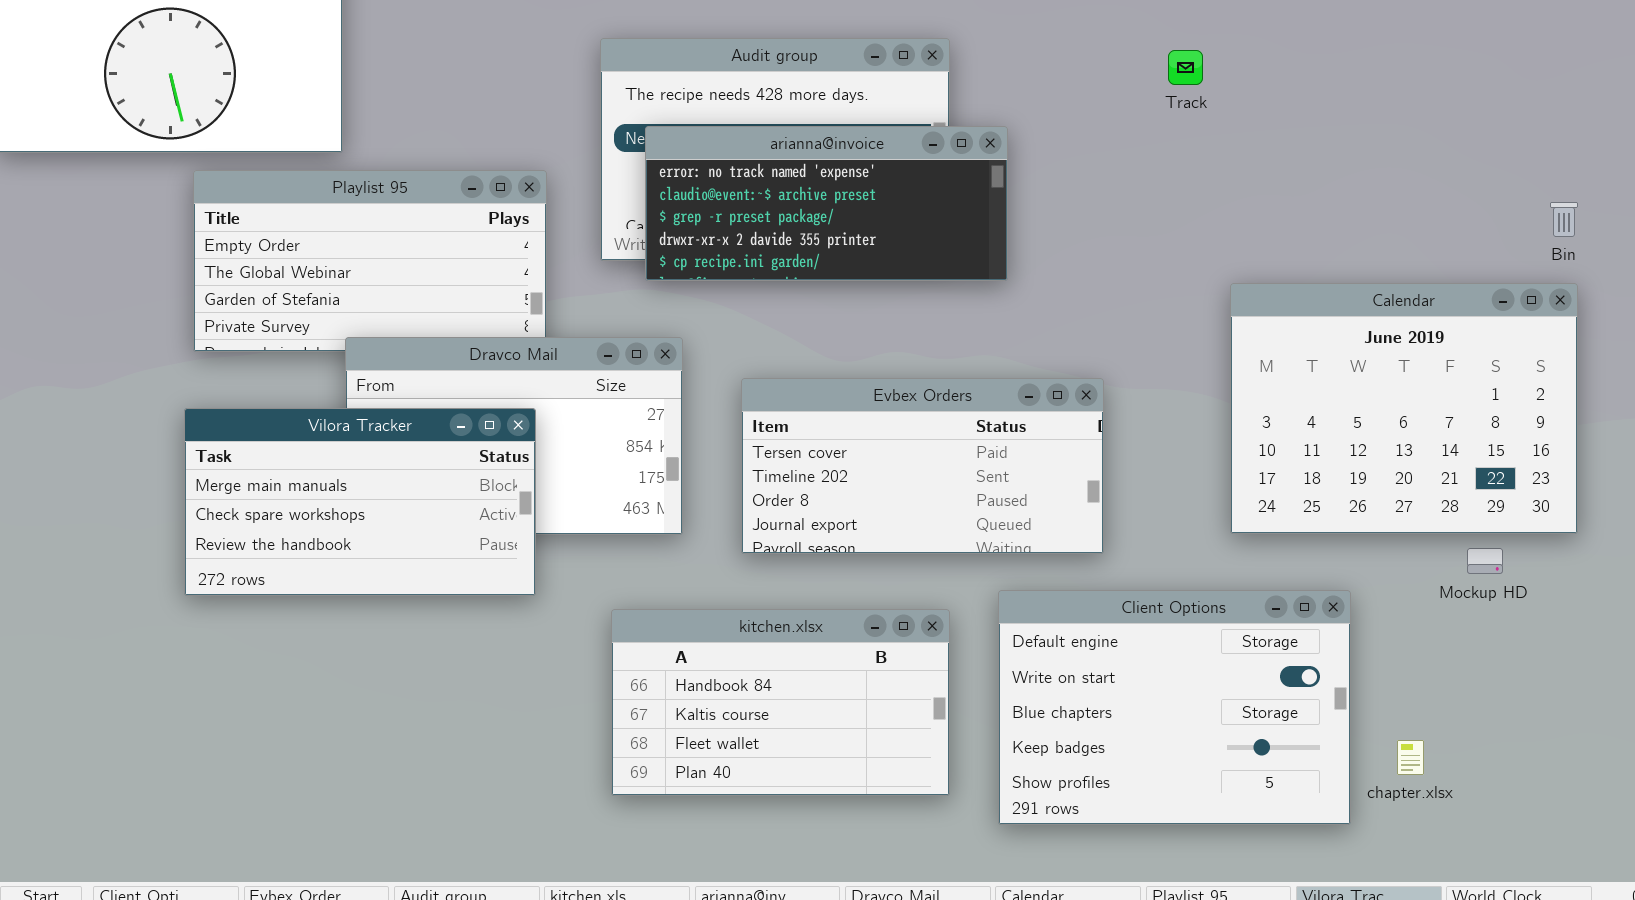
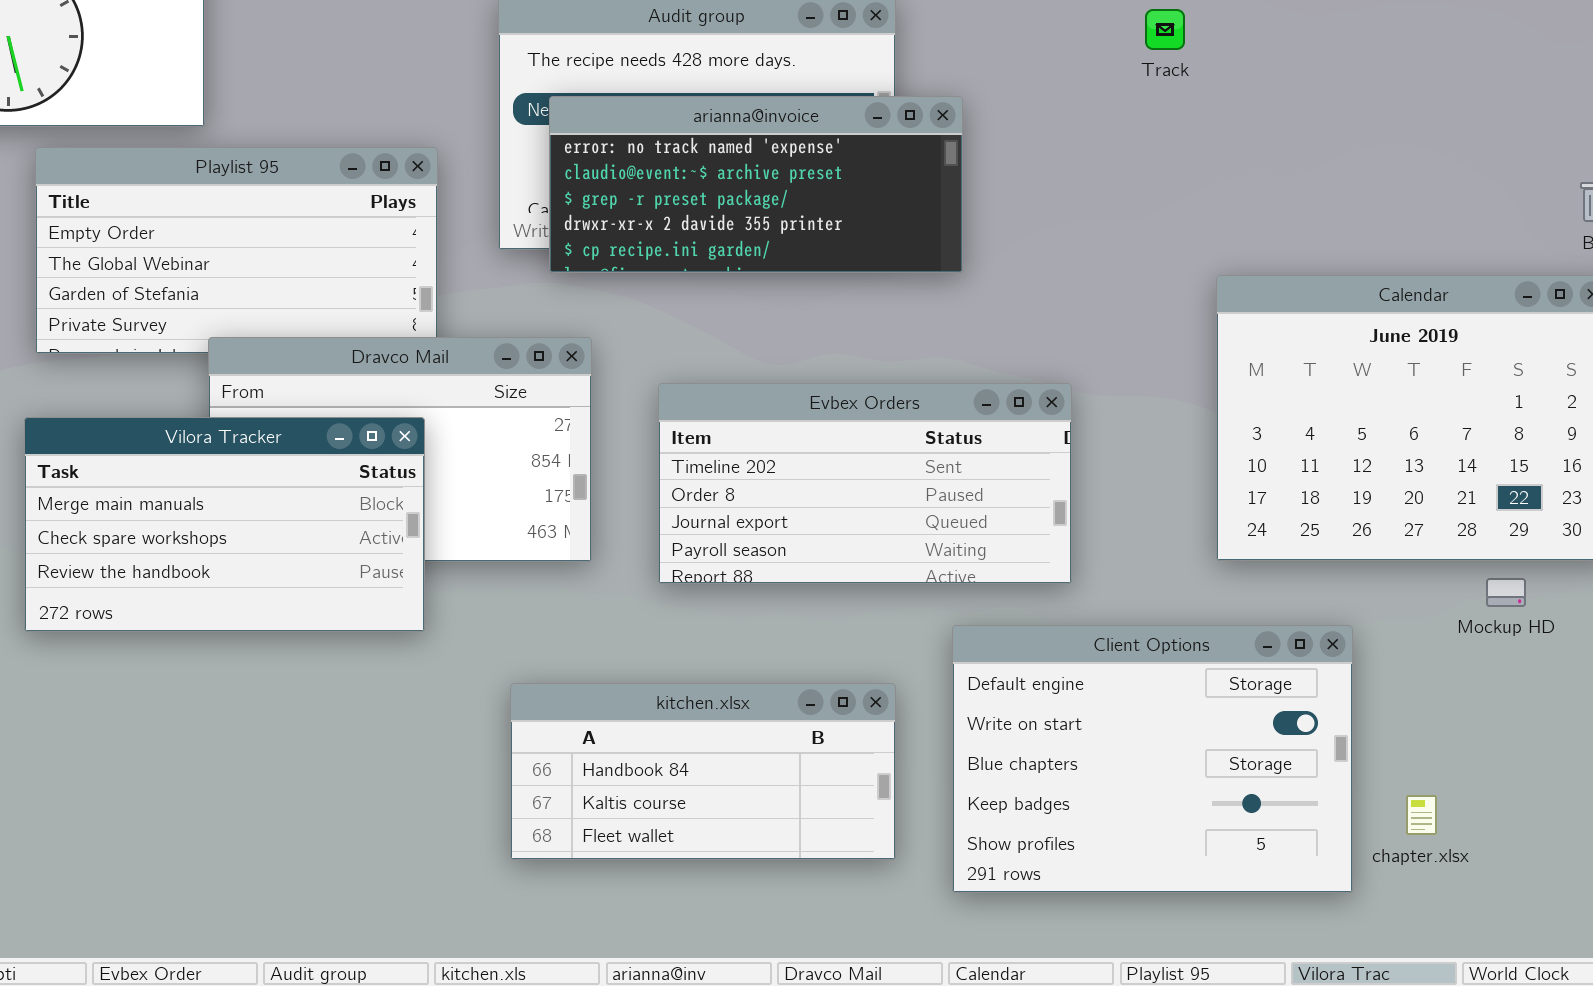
Evbex Orders: [741,378,1104,554] -> [658,383,1072,584], scrolled down 1 row
kitchen.xlsx: [611,609,950,796] -> [510,683,896,860], resized

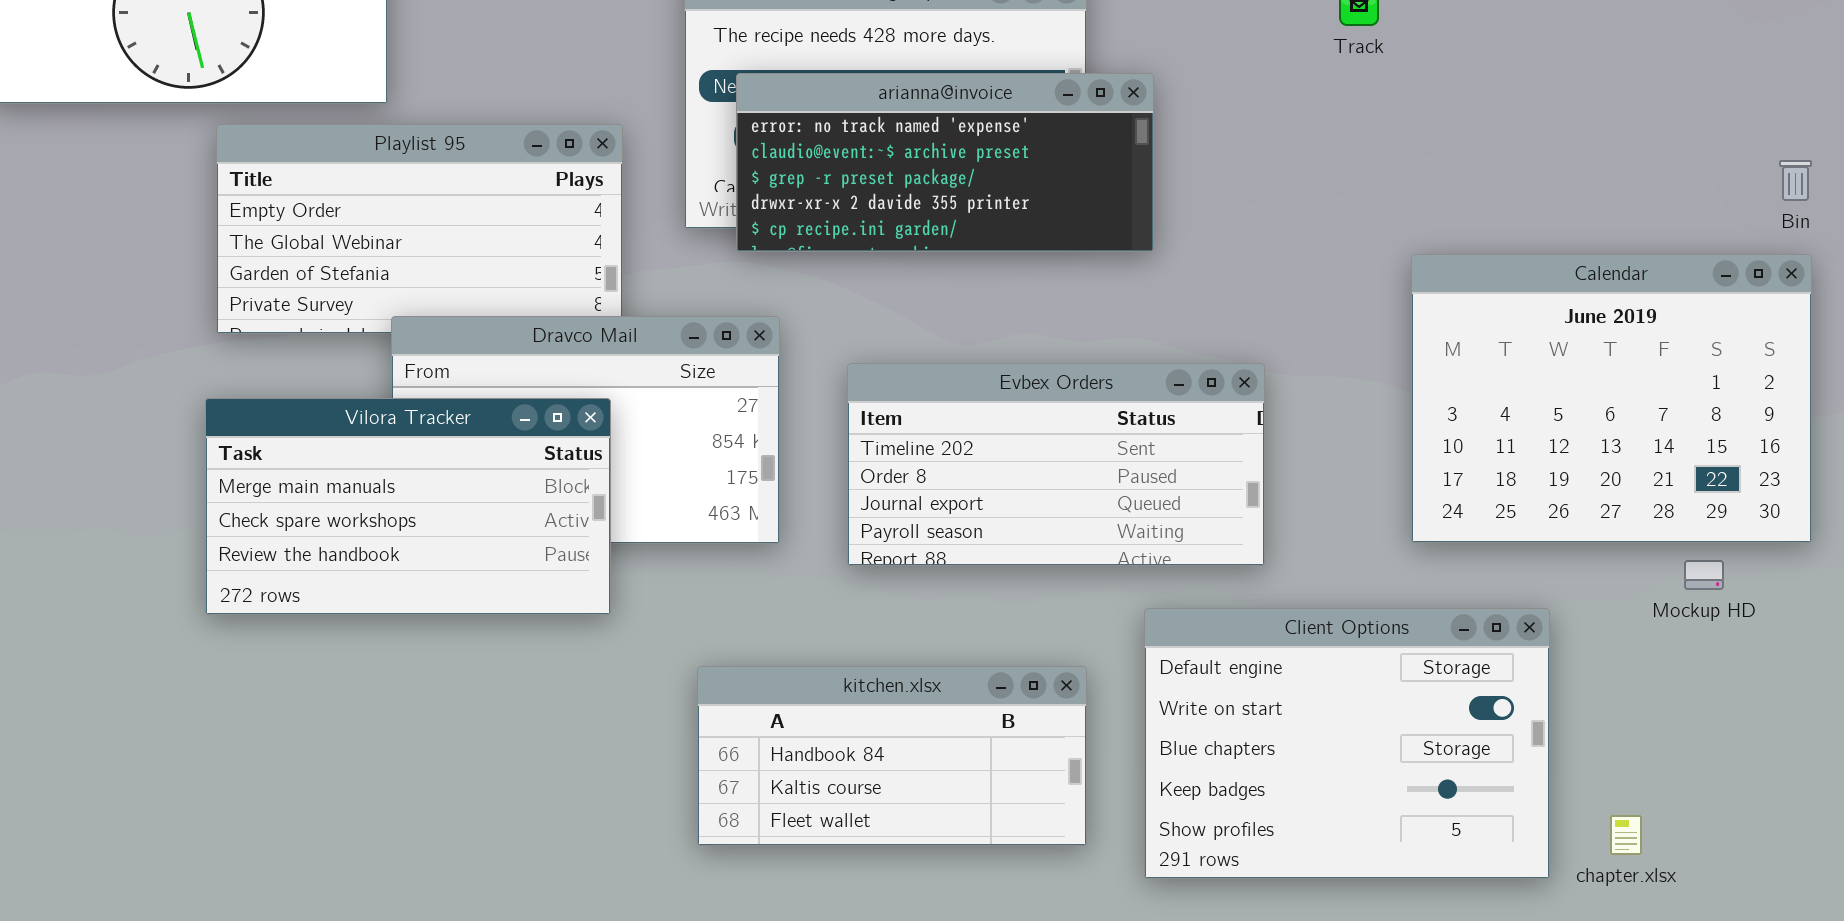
chapter.xlsx: [1406,795,1437,835] -> [1610,815,1642,855], moved

